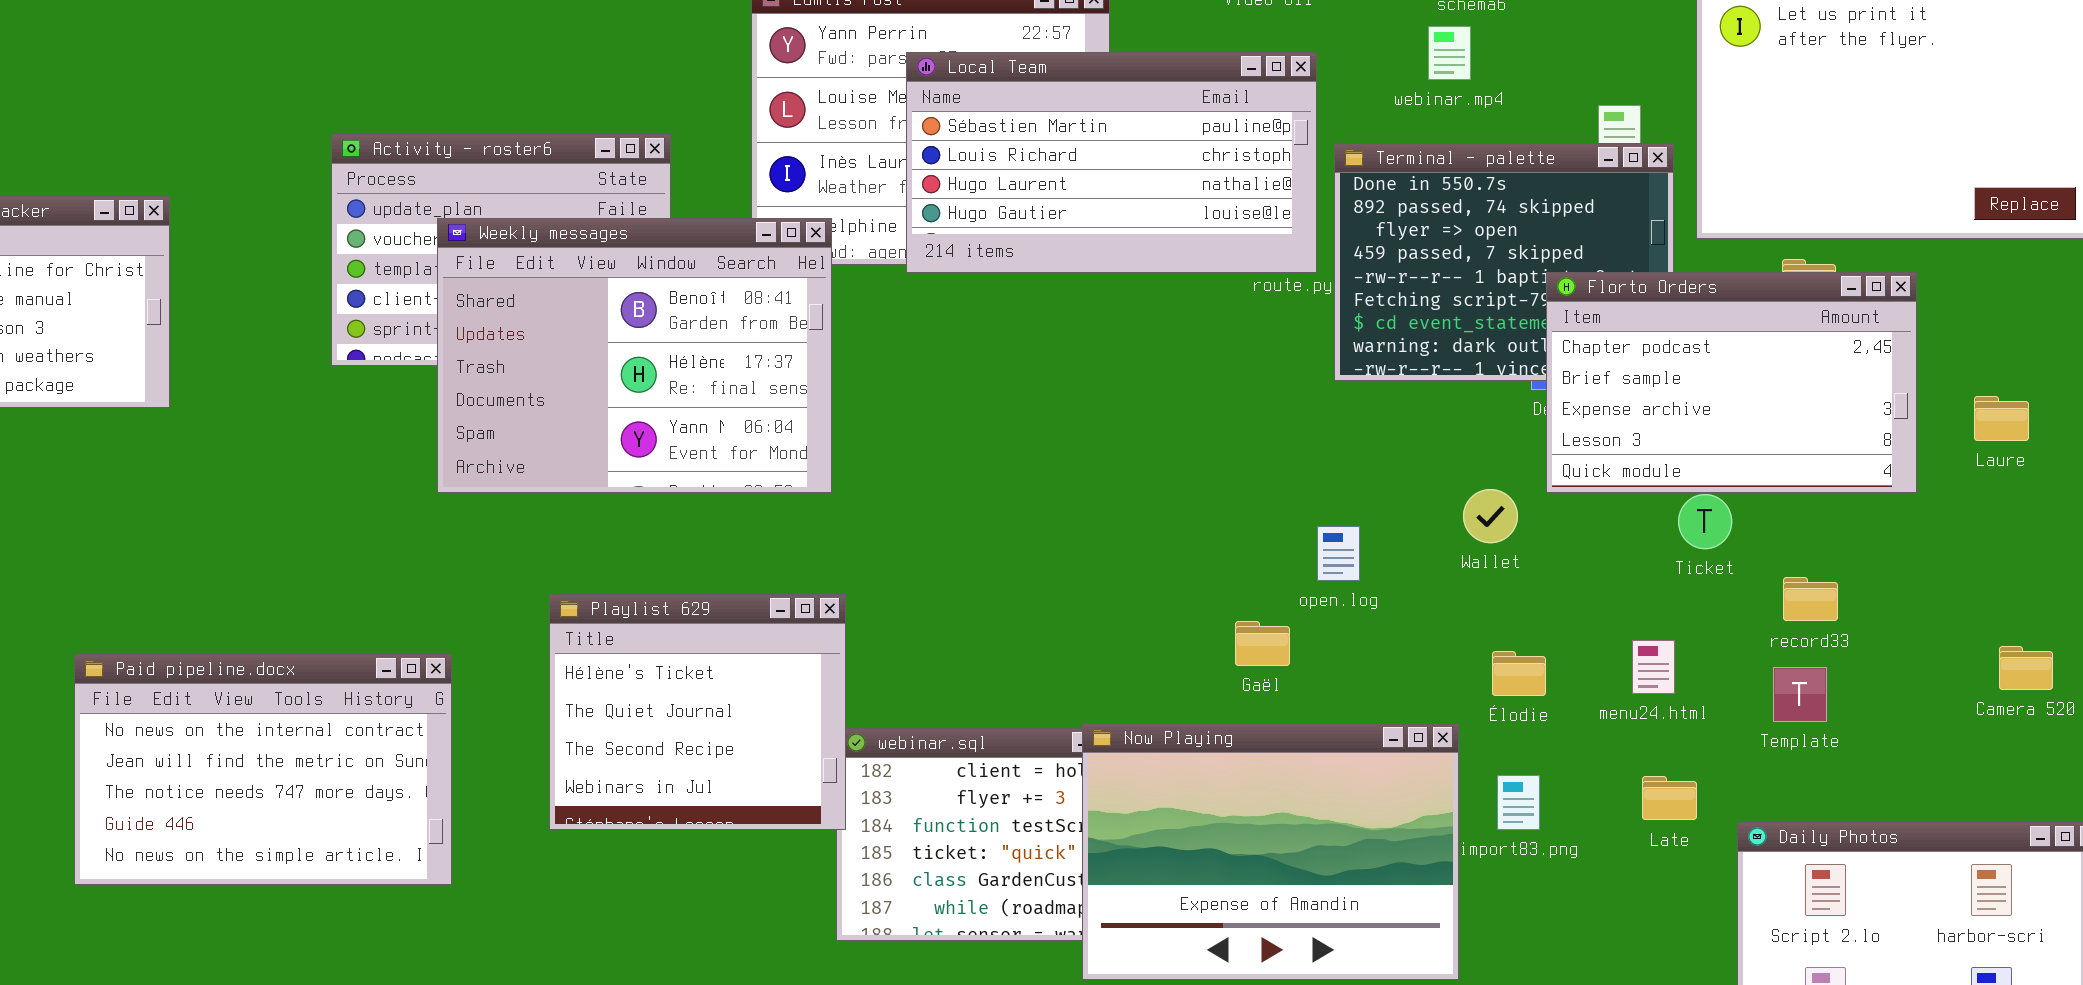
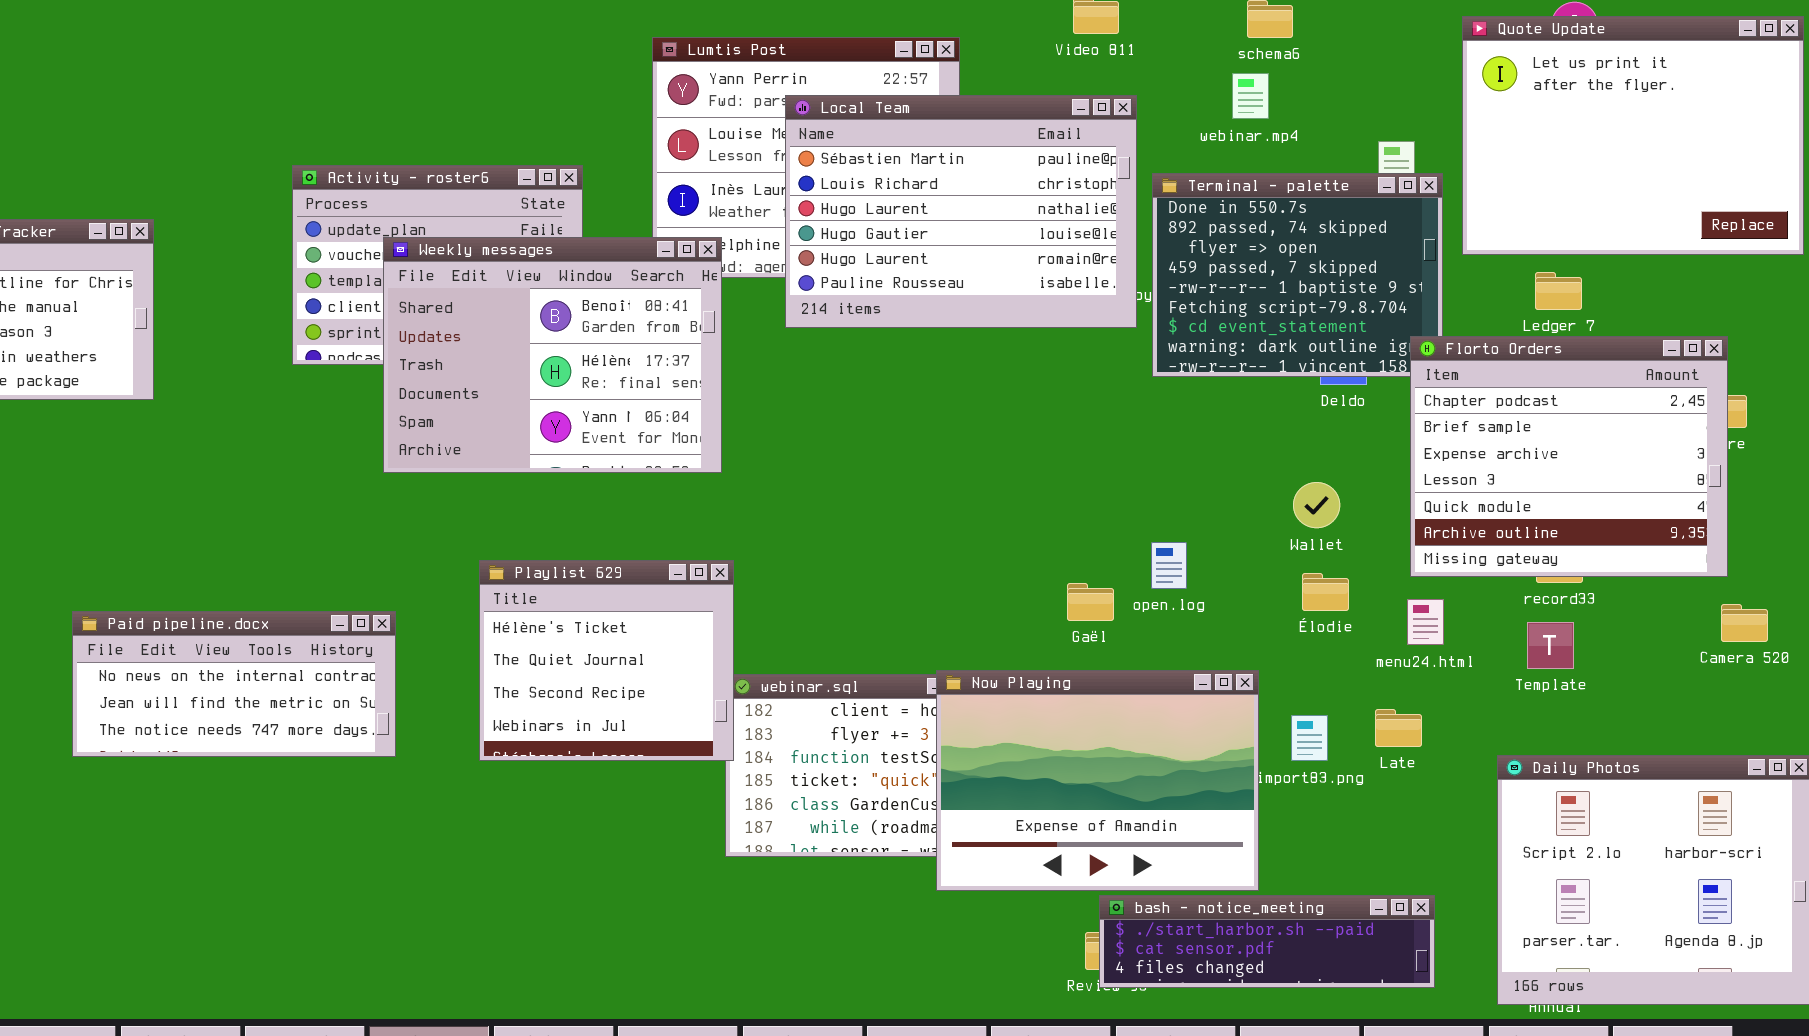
Local Team: [906,52,1317,273] -> [785,95,1137,328], resized
Florto Orders: [1546,272,1917,493] -> [1410,336,1728,577], moved, resized
Wallet: [1463,489,1518,543] -> [1293,482,1340,528], moved
open.log: [1317,526,1360,581] -> [1151,542,1187,589], moved
Élodie: [1492,651,1546,696] -> [1302,573,1349,611], moved
Paid pipeline.docx: [74,654,452,885] -> [72,611,396,757], resized
Late: [1642,776,1697,820] -> [1375,709,1422,747], moved

